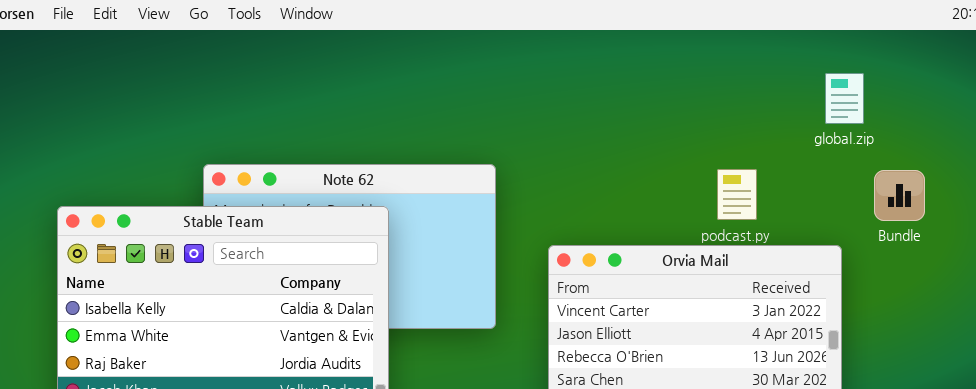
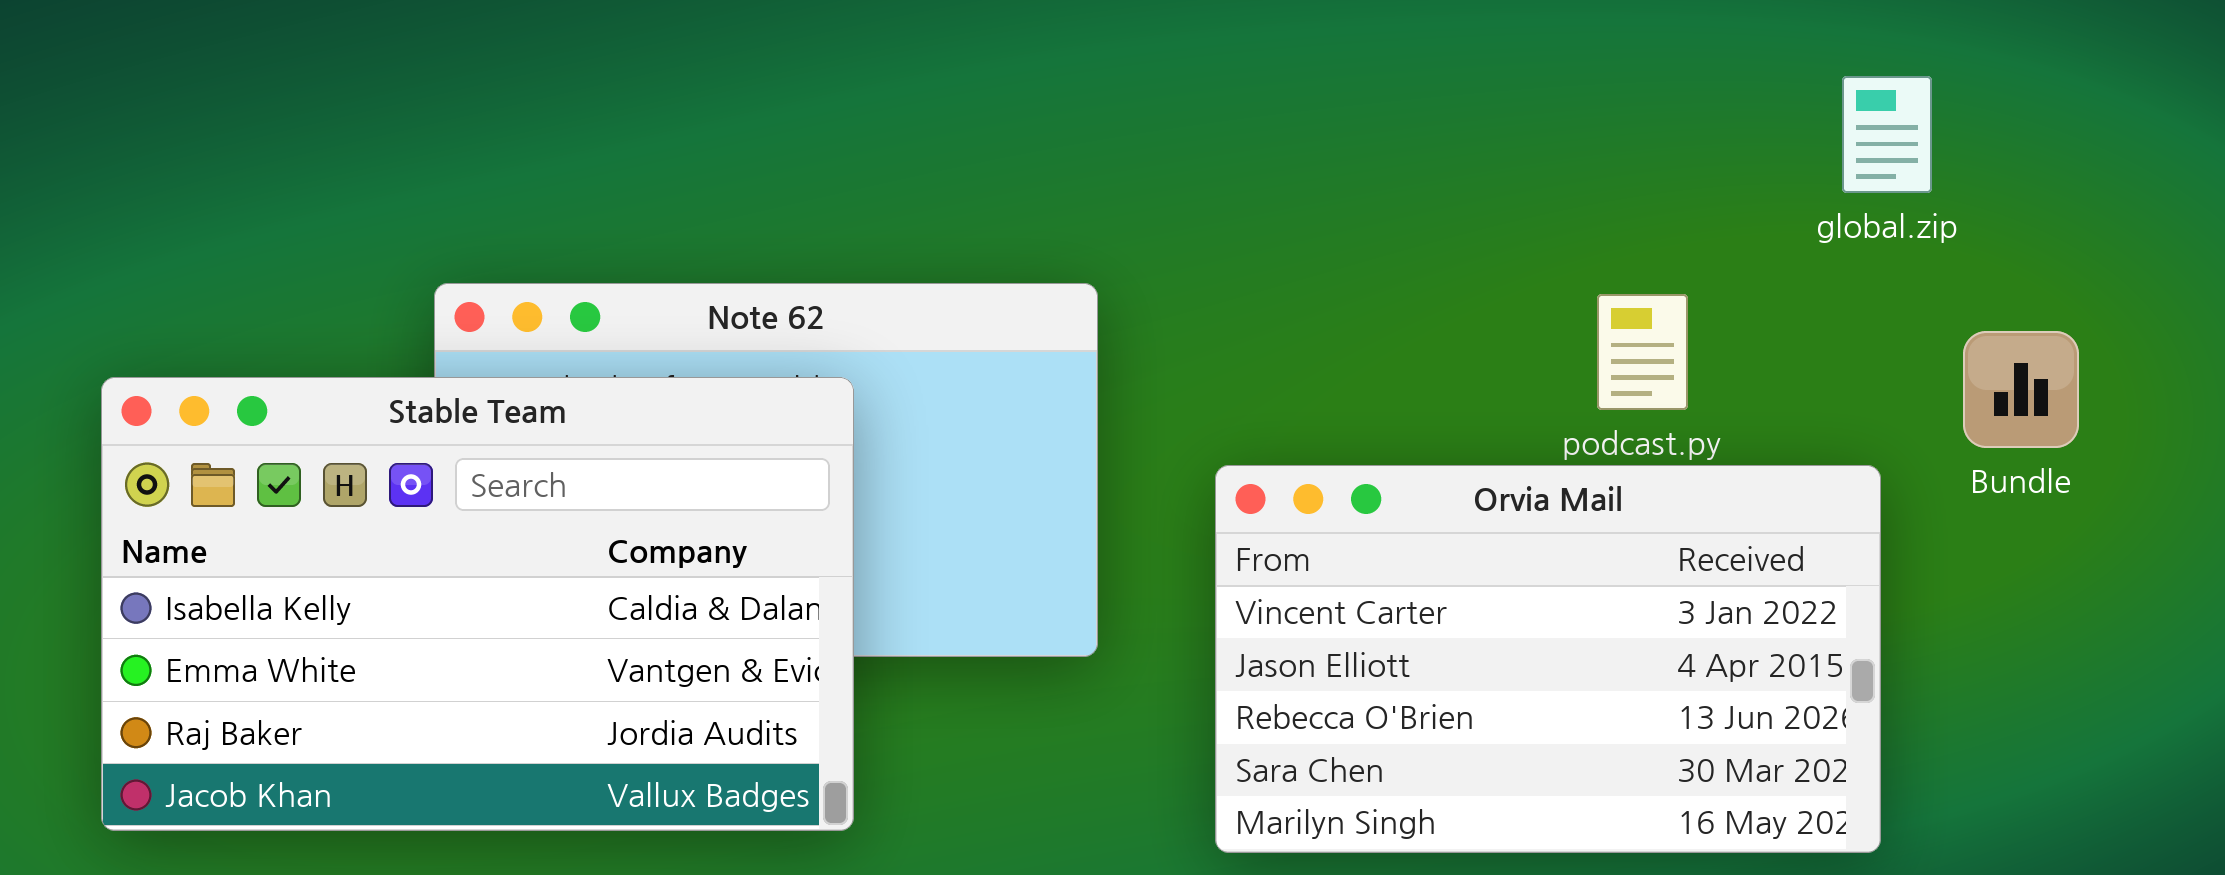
Bundle: [874,170,925,221] -> [1963,331,2079,448], moved

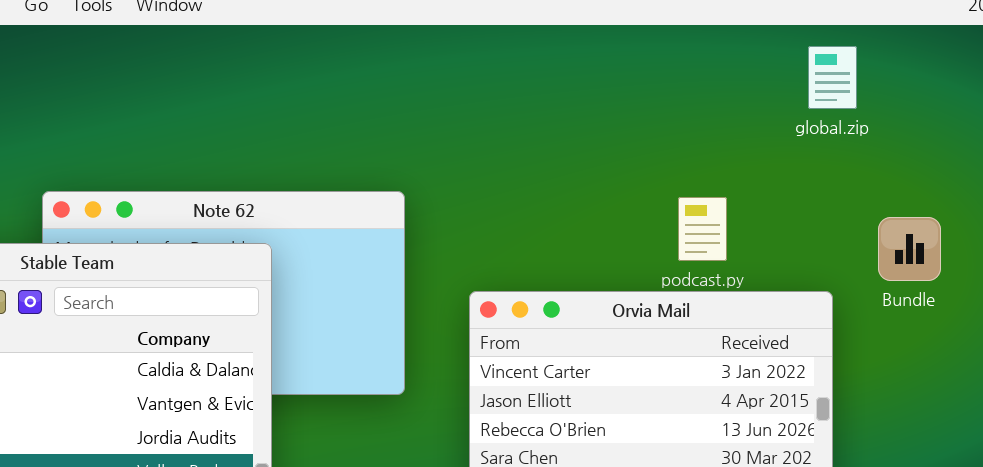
global.zip: [1842,76,1932,193] -> [808,46,857,109], moved

